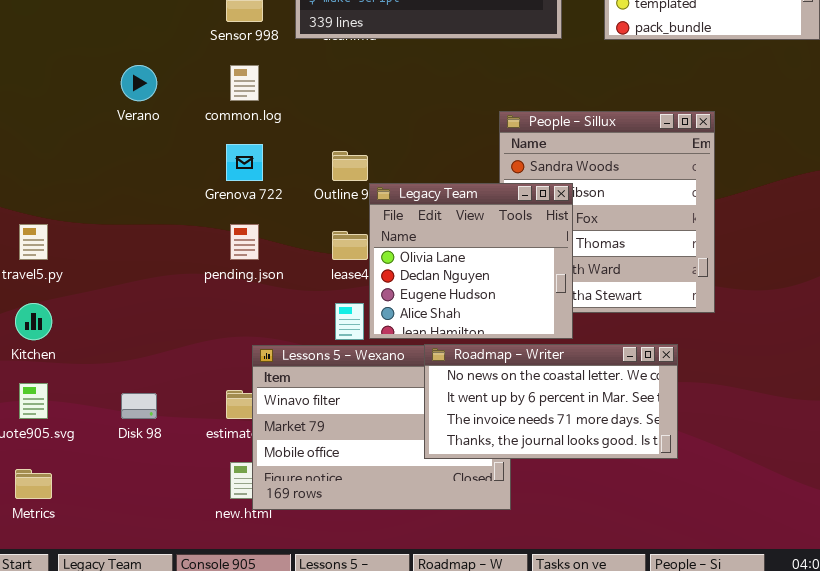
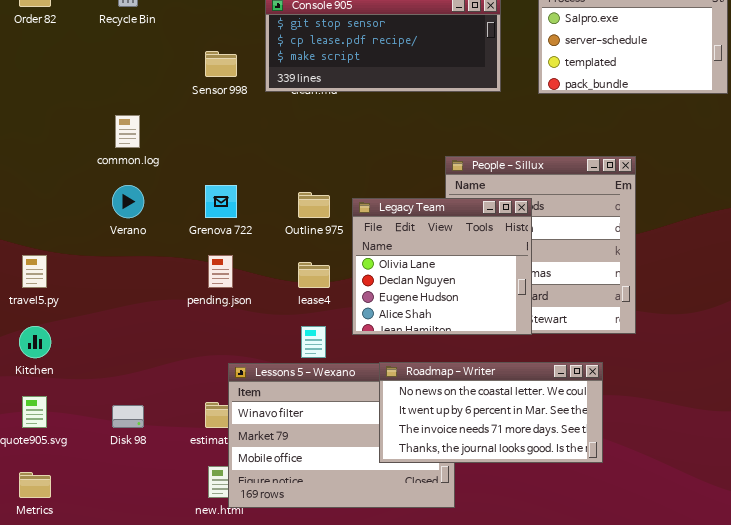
Verano: [121,65,157,101] -> [112,185,144,218], moved
common.log: [230,65,259,101] -> [115,115,140,148], moved
Legacy Team: [369,183,573,339] -> [352,198,532,335], moved

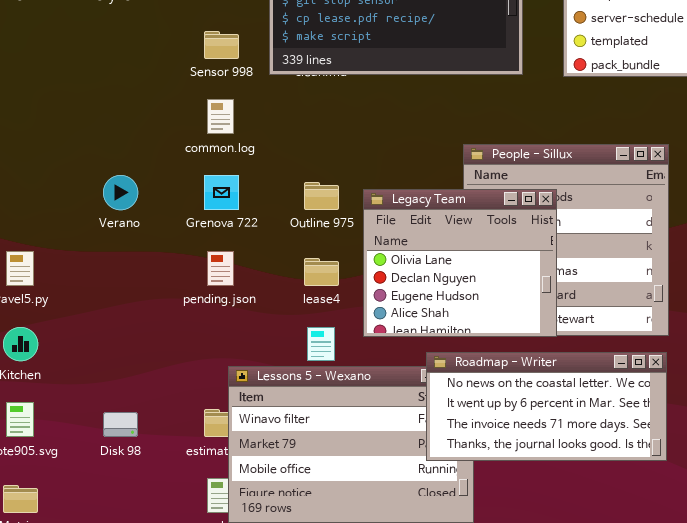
common.log: [115,115,140,148] -> [207,99,234,134], moved
Roadmap - Writer: [379,362,603,463] -> [426,352,667,461], moved

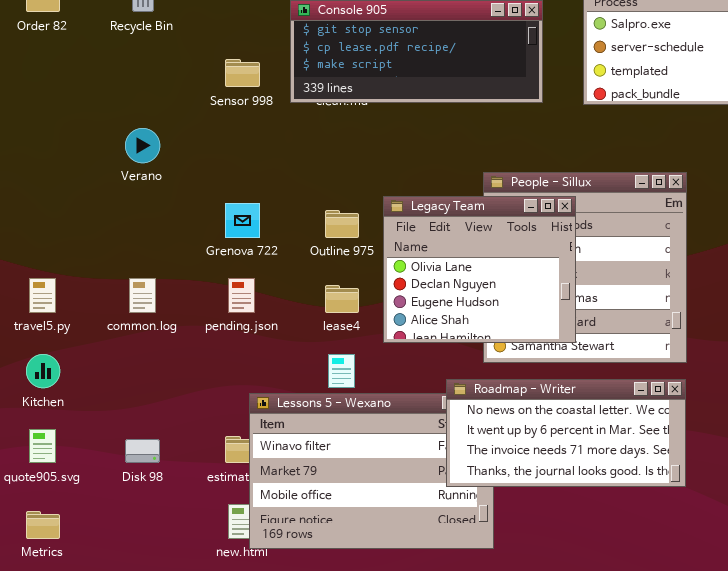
common.log: [207,99,234,134] -> [129,278,156,313], moved
Verano: [103,175,138,210] -> [125,128,160,163], moved
Legacy Team: [363,189,557,337] -> [383,196,576,343], moved

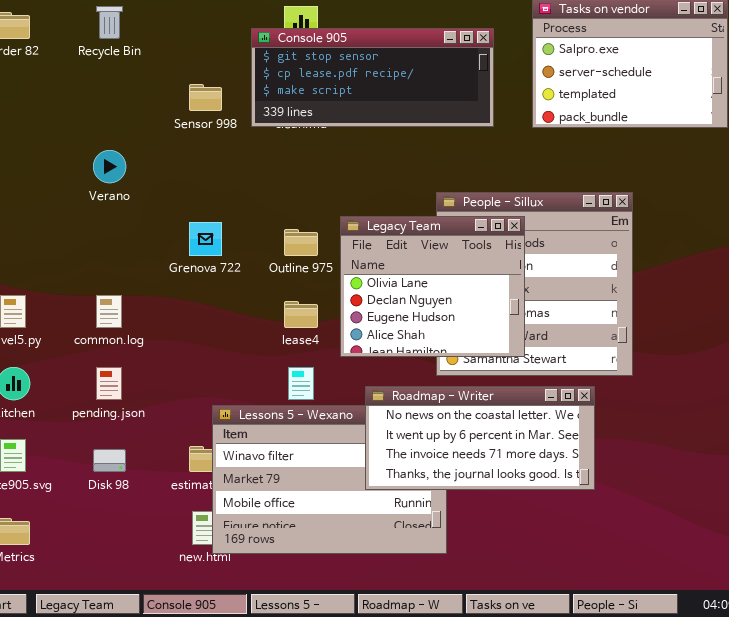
pending.json: [228,278,255,313] -> [96,367,122,400], moved
Roadmap - Writer: [446,379,686,487] -> [365,386,595,490], moved

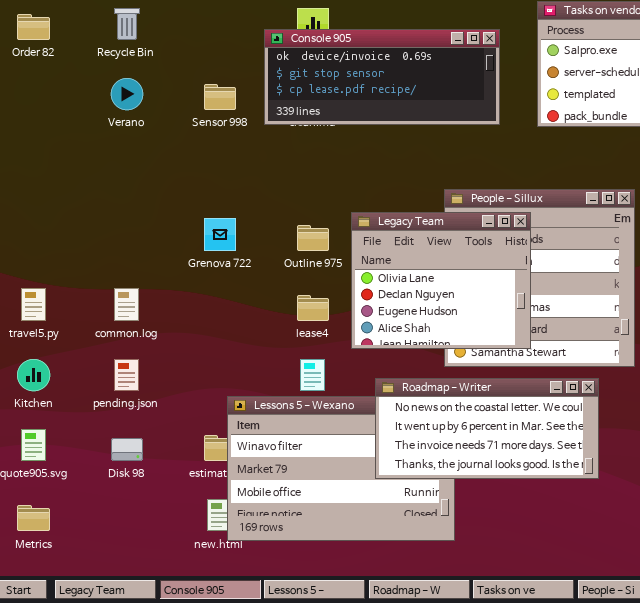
Console 905: [251,28,494,127] -> [264,29,500,125], scrolled up 1 row
Verano: [93,150,126,183] -> [111,78,143,110], moved

